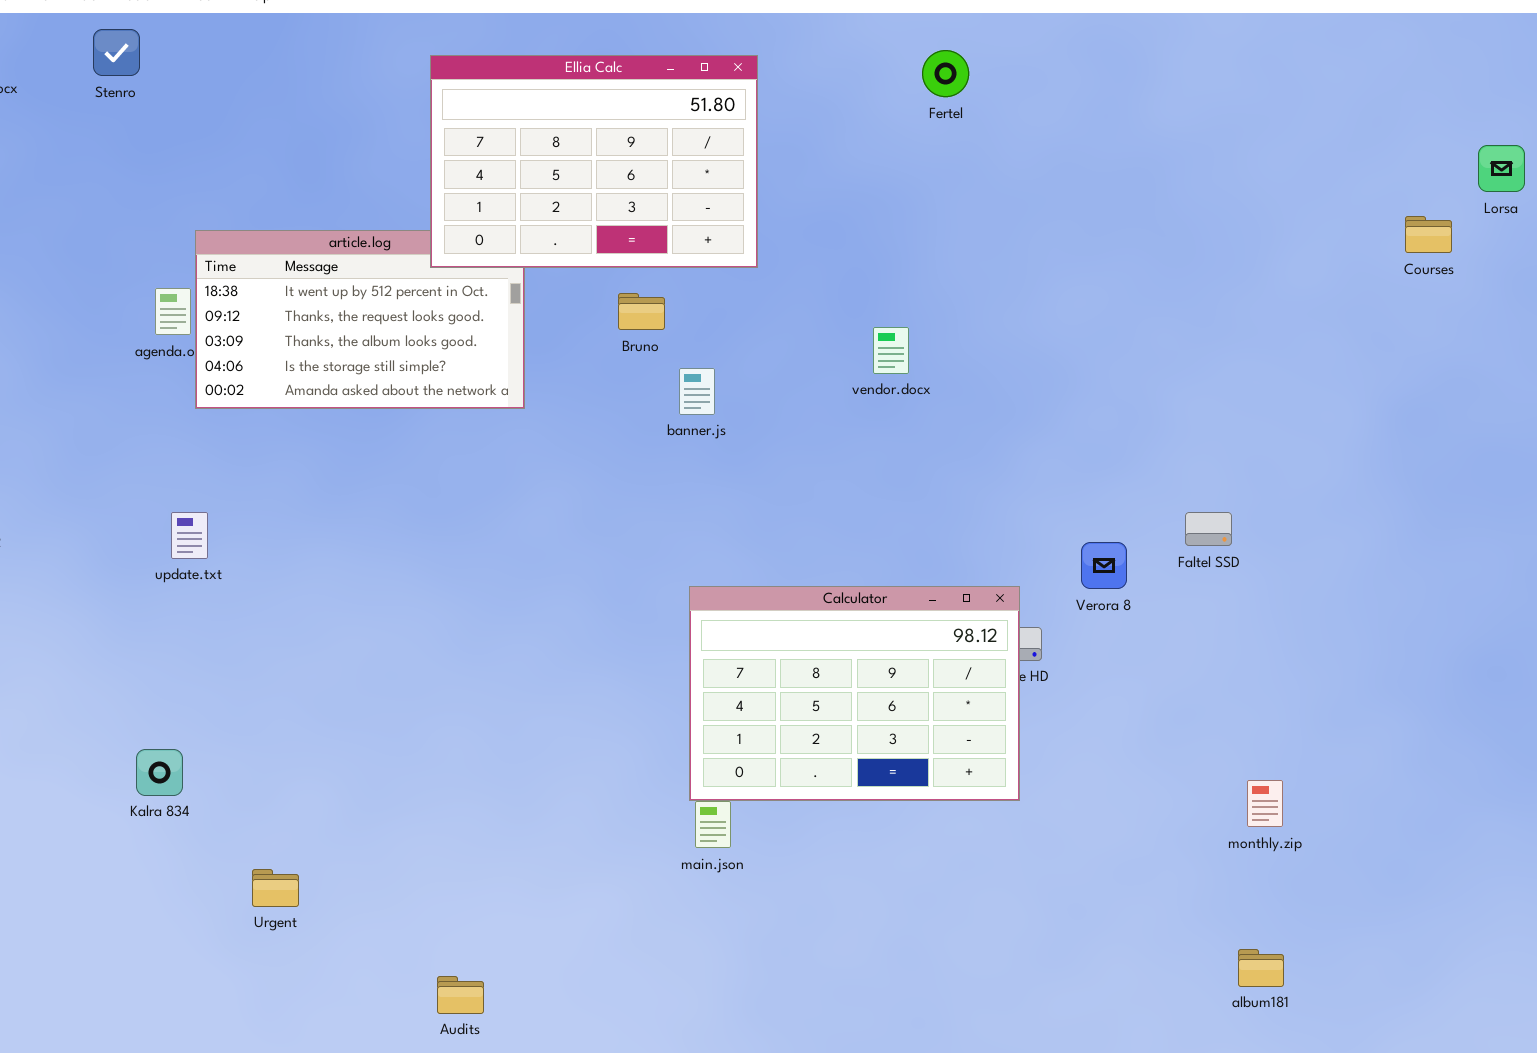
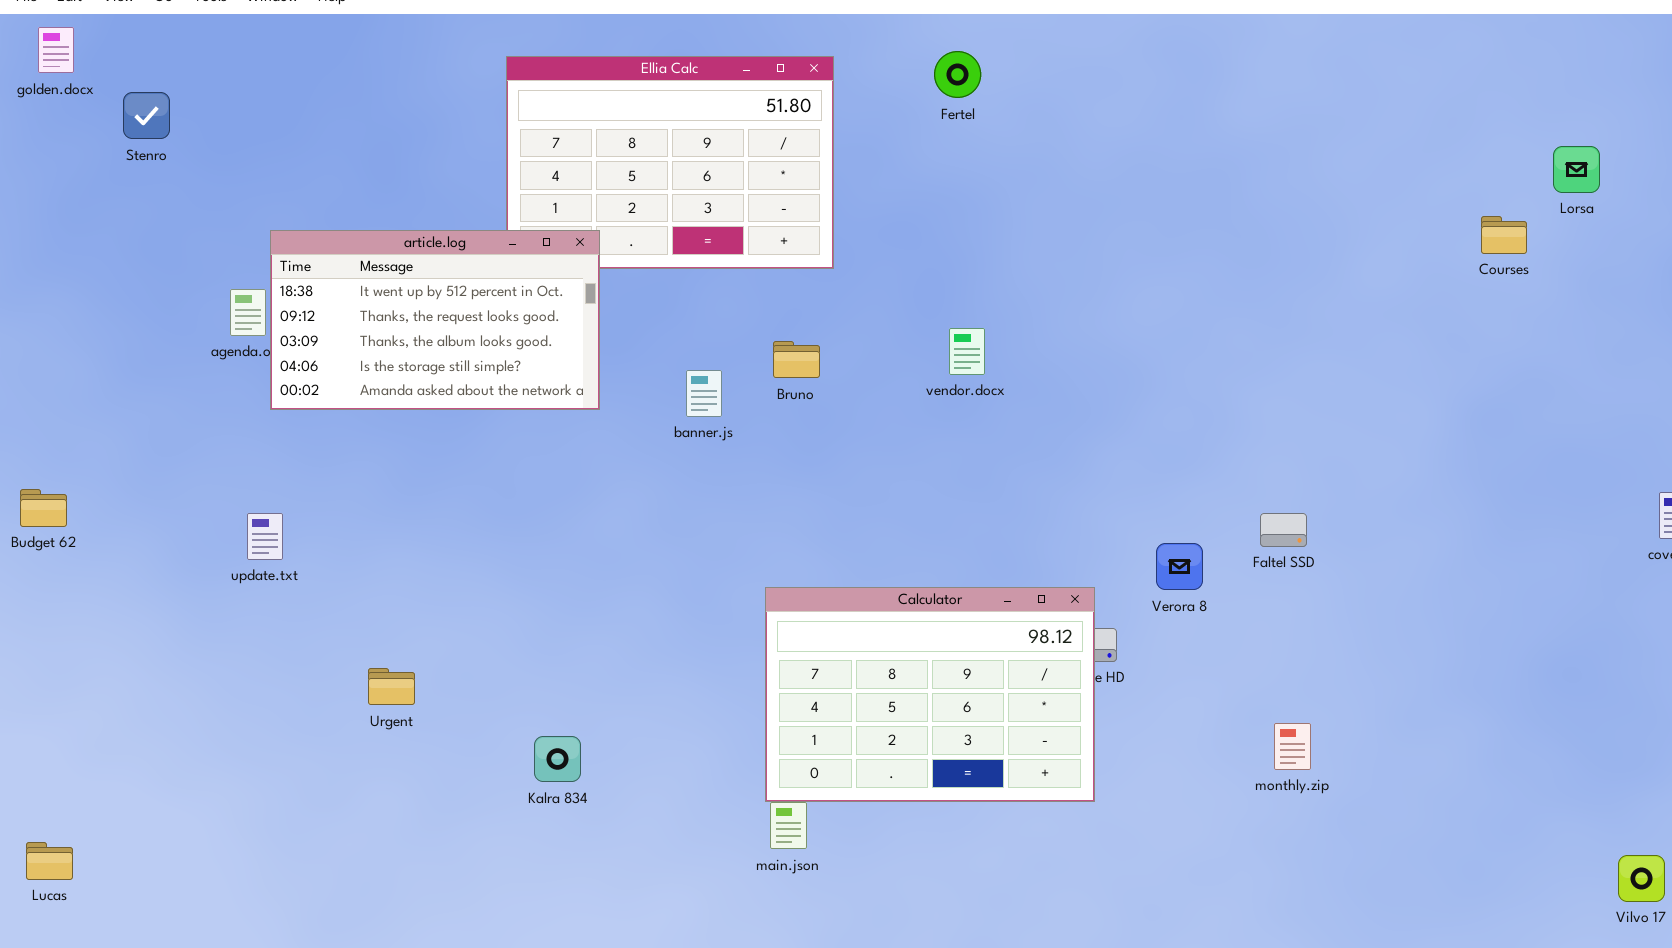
Stenro: [93,29,140,76] -> [123,92,170,139], moved
Fertel: [922,50,969,97] -> [934,51,981,98], moved
article.log: [195,230,525,409] -> [270,230,600,410], raised
Bruno: [618,293,665,330] -> [773,341,820,378], moved
banner.js: [679,368,715,415] -> [686,370,722,417], moved
Kalra 834: [136,749,183,796] -> [534,736,581,782], moved
monthly.zip: [1247,780,1283,827] -> [1274,723,1311,770], moved
Urgent: [252,869,299,907] -> [368,668,415,705], moved

